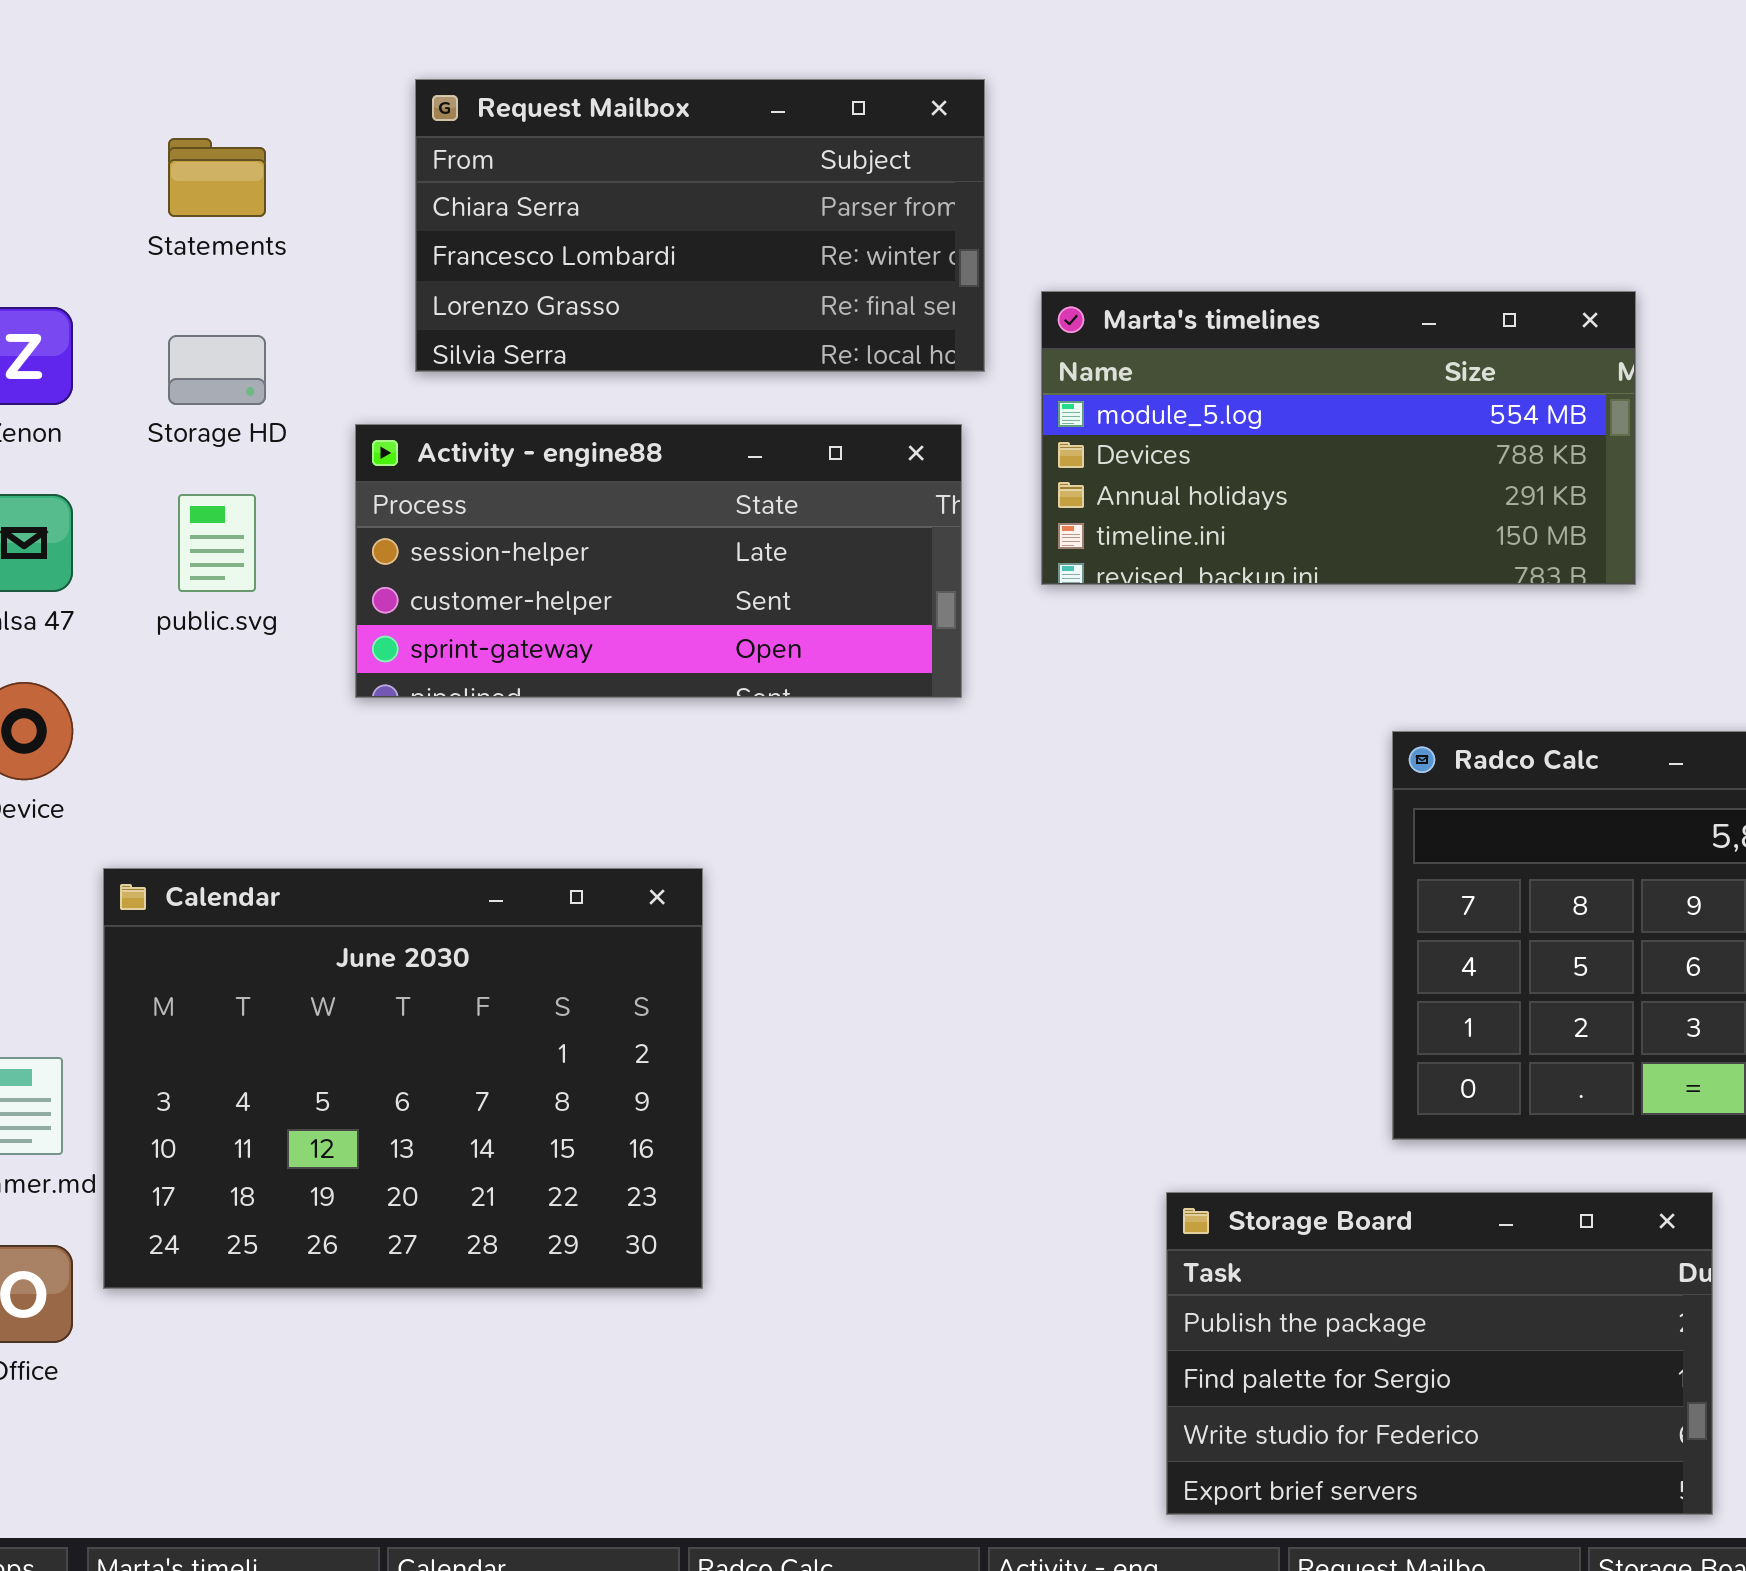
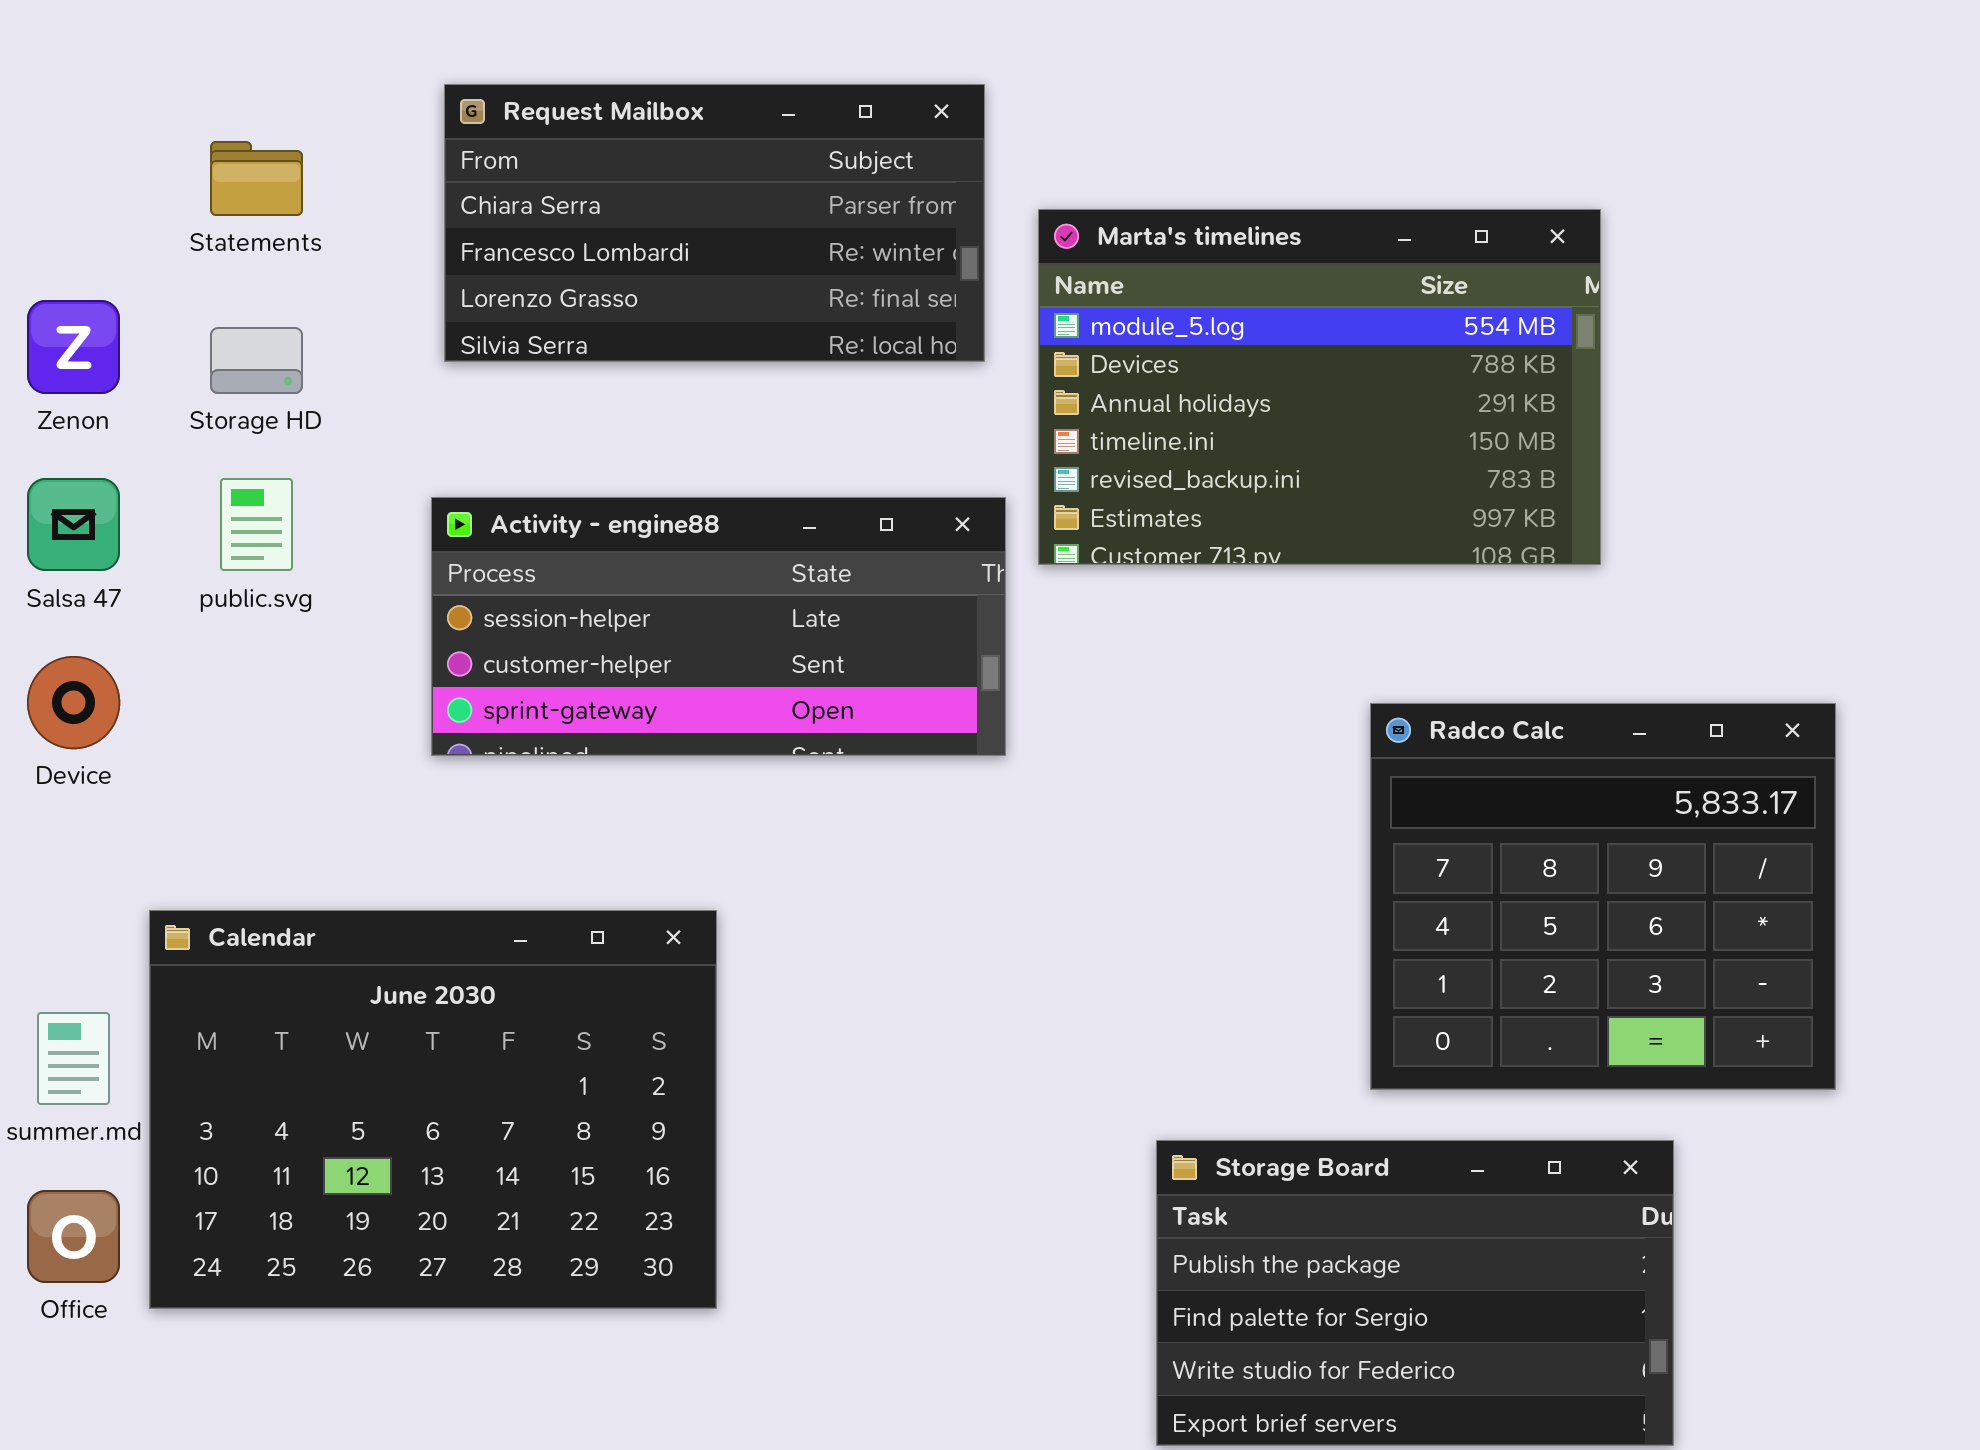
Marta's timelines: [1041,291,1636,585] -> [1038,209,1601,565], resized
Activity - engine88: [355,424,962,698] -> [431,497,1006,756], moved
Calendar: [103,868,703,1289] -> [149,910,717,1309], moved

